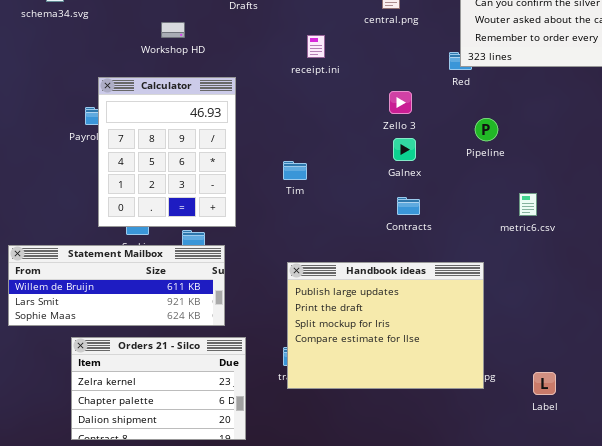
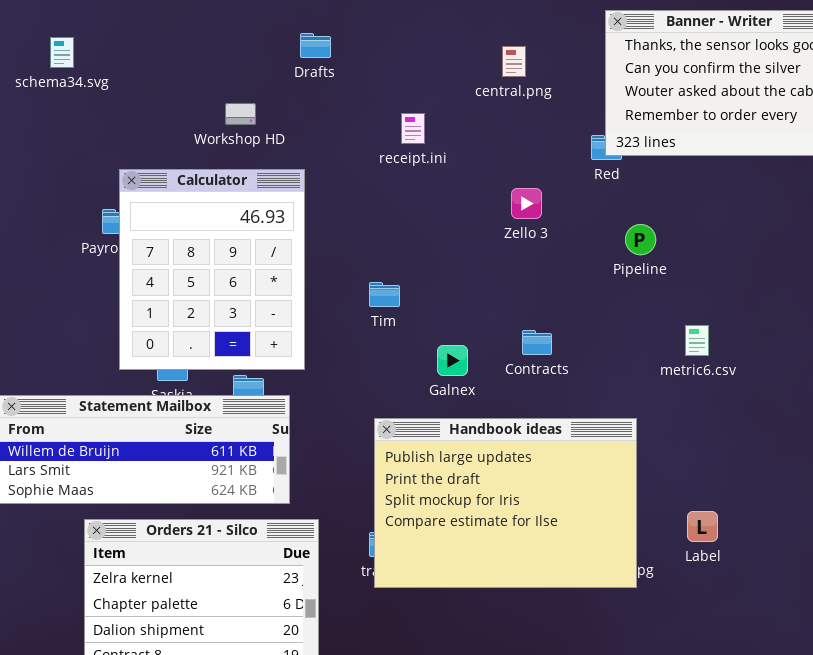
Workshop HD: [161,22,185,38] -> [225,103,256,125], moved
Galnex: [393,138,416,161] -> [437,345,468,376], moved
Label: [533,372,556,395] -> [687,511,718,542], moved

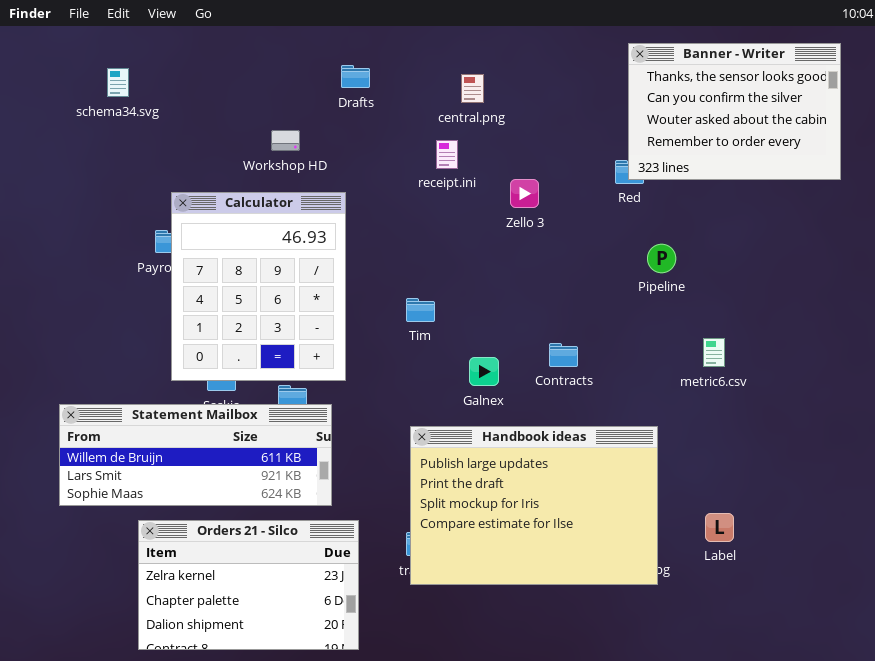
central.png: [502,46,526,77] -> [461,74,484,103], moved
Zello 3: [511,188,542,219] -> [510,179,539,208], moved

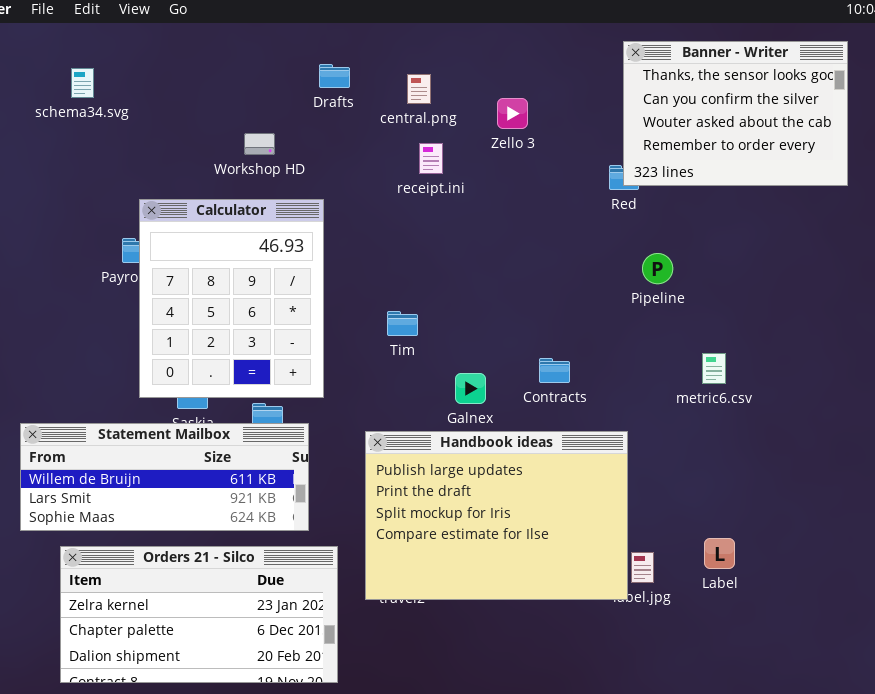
central.png: [461,74,484,103] -> [407,74,431,104], moved
Zello 3: [510,179,539,208] -> [497,98,528,129], moved
Handbook ideas: [410,426,658,585] -> [365,431,628,600], moved
Orders 21 - Silco: [138,520,359,650] -> [60,546,338,683], resized

